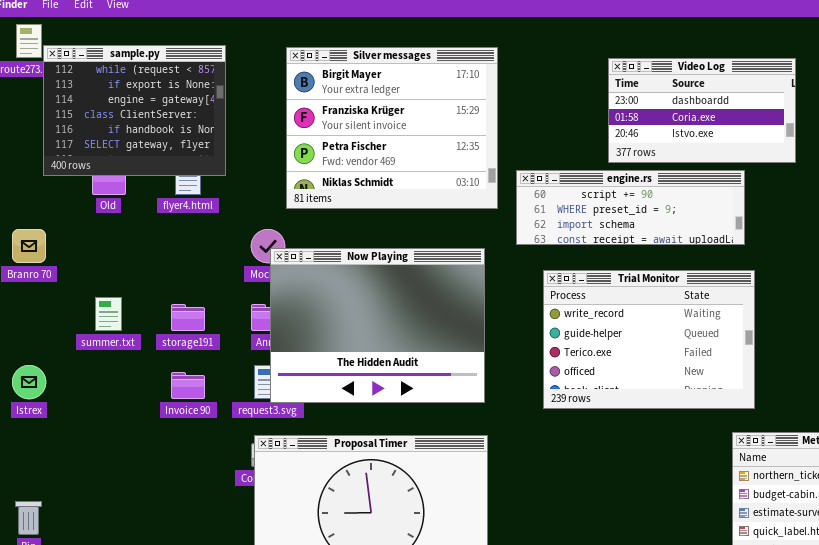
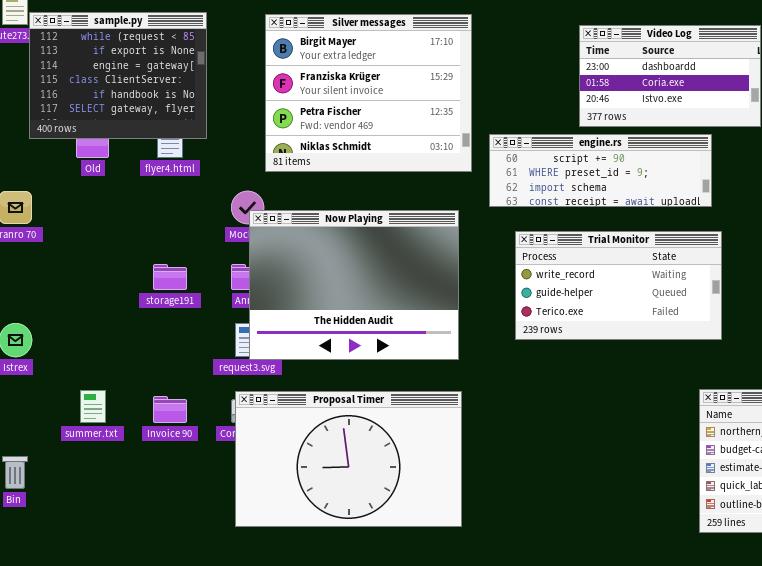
Trial Monitor: [543,270,755,409] -> [515,231,722,340], resized
summer.txt: [95,297,122,331] -> [80,390,106,423], moved
Invoice 90: [171,372,205,399] -> [153,396,187,423], moved

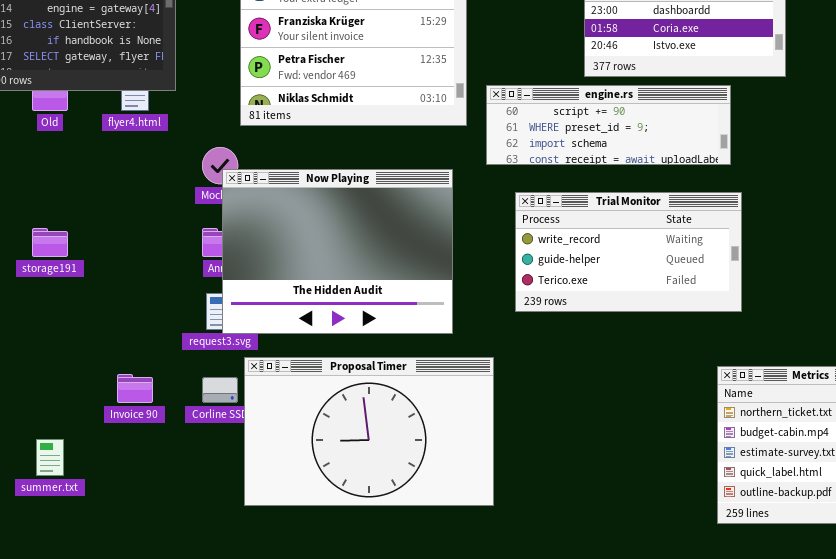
storage191: [153,264,187,290] -> [32,228,68,257], moved
summer.txt: [80,390,106,423] -> [36,439,64,476], moved
Proposal Timer: [235,391,462,527] -> [244,357,494,506], moved

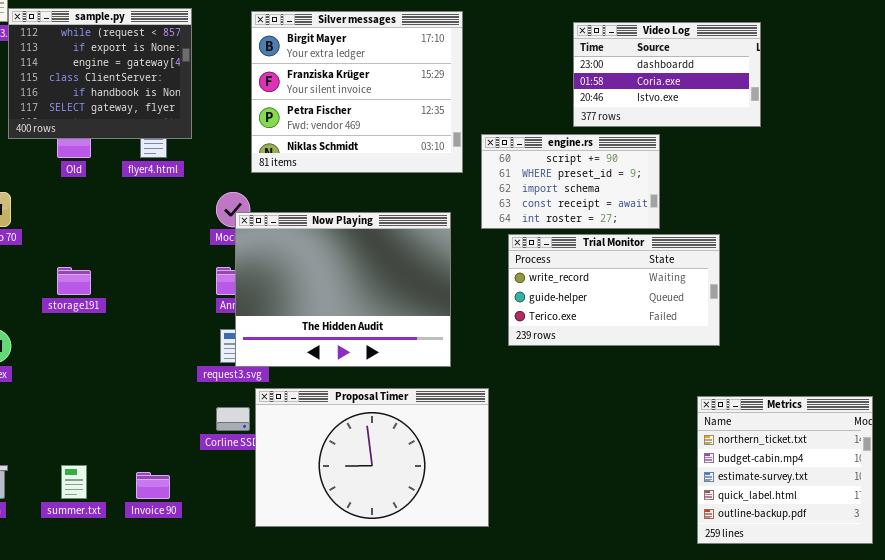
engine.rs: [486,85,731,165] -> [481,134,660,229], resized
Invoice 90: [117,374,153,403] -> [136,472,170,499], moved

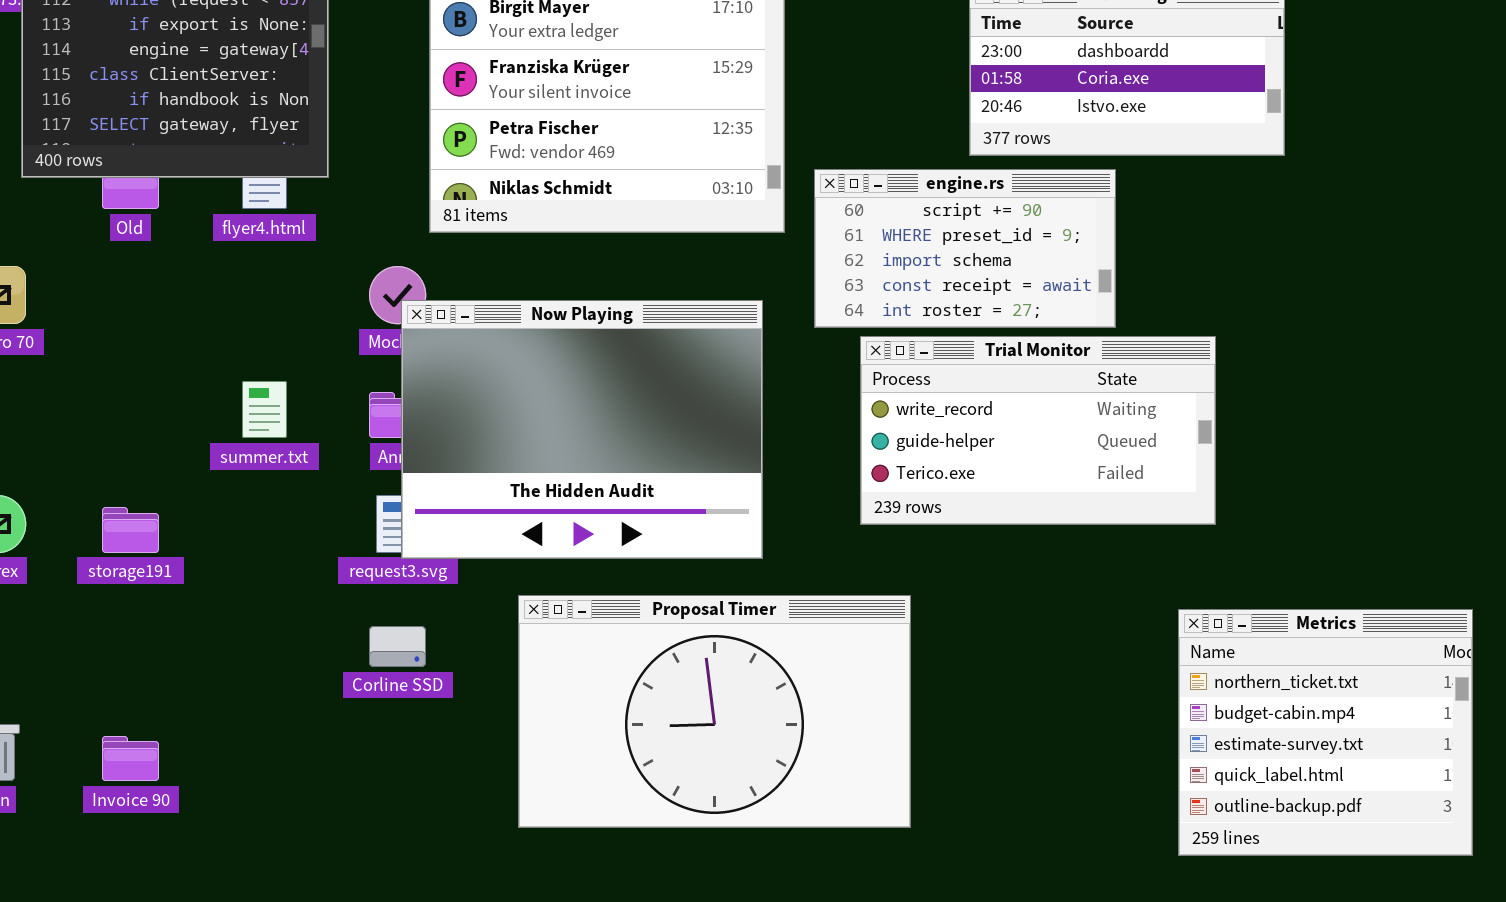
storage191: [57,267,91,295] -> [102,507,159,553], moved
Proposal Timer: [255,388,489,527] -> [518,595,911,828], moved
summer.txt: [61,465,87,499] -> [242,381,287,438], moved
Invoice 90: [136,472,170,499] -> [102,736,159,781], moved

